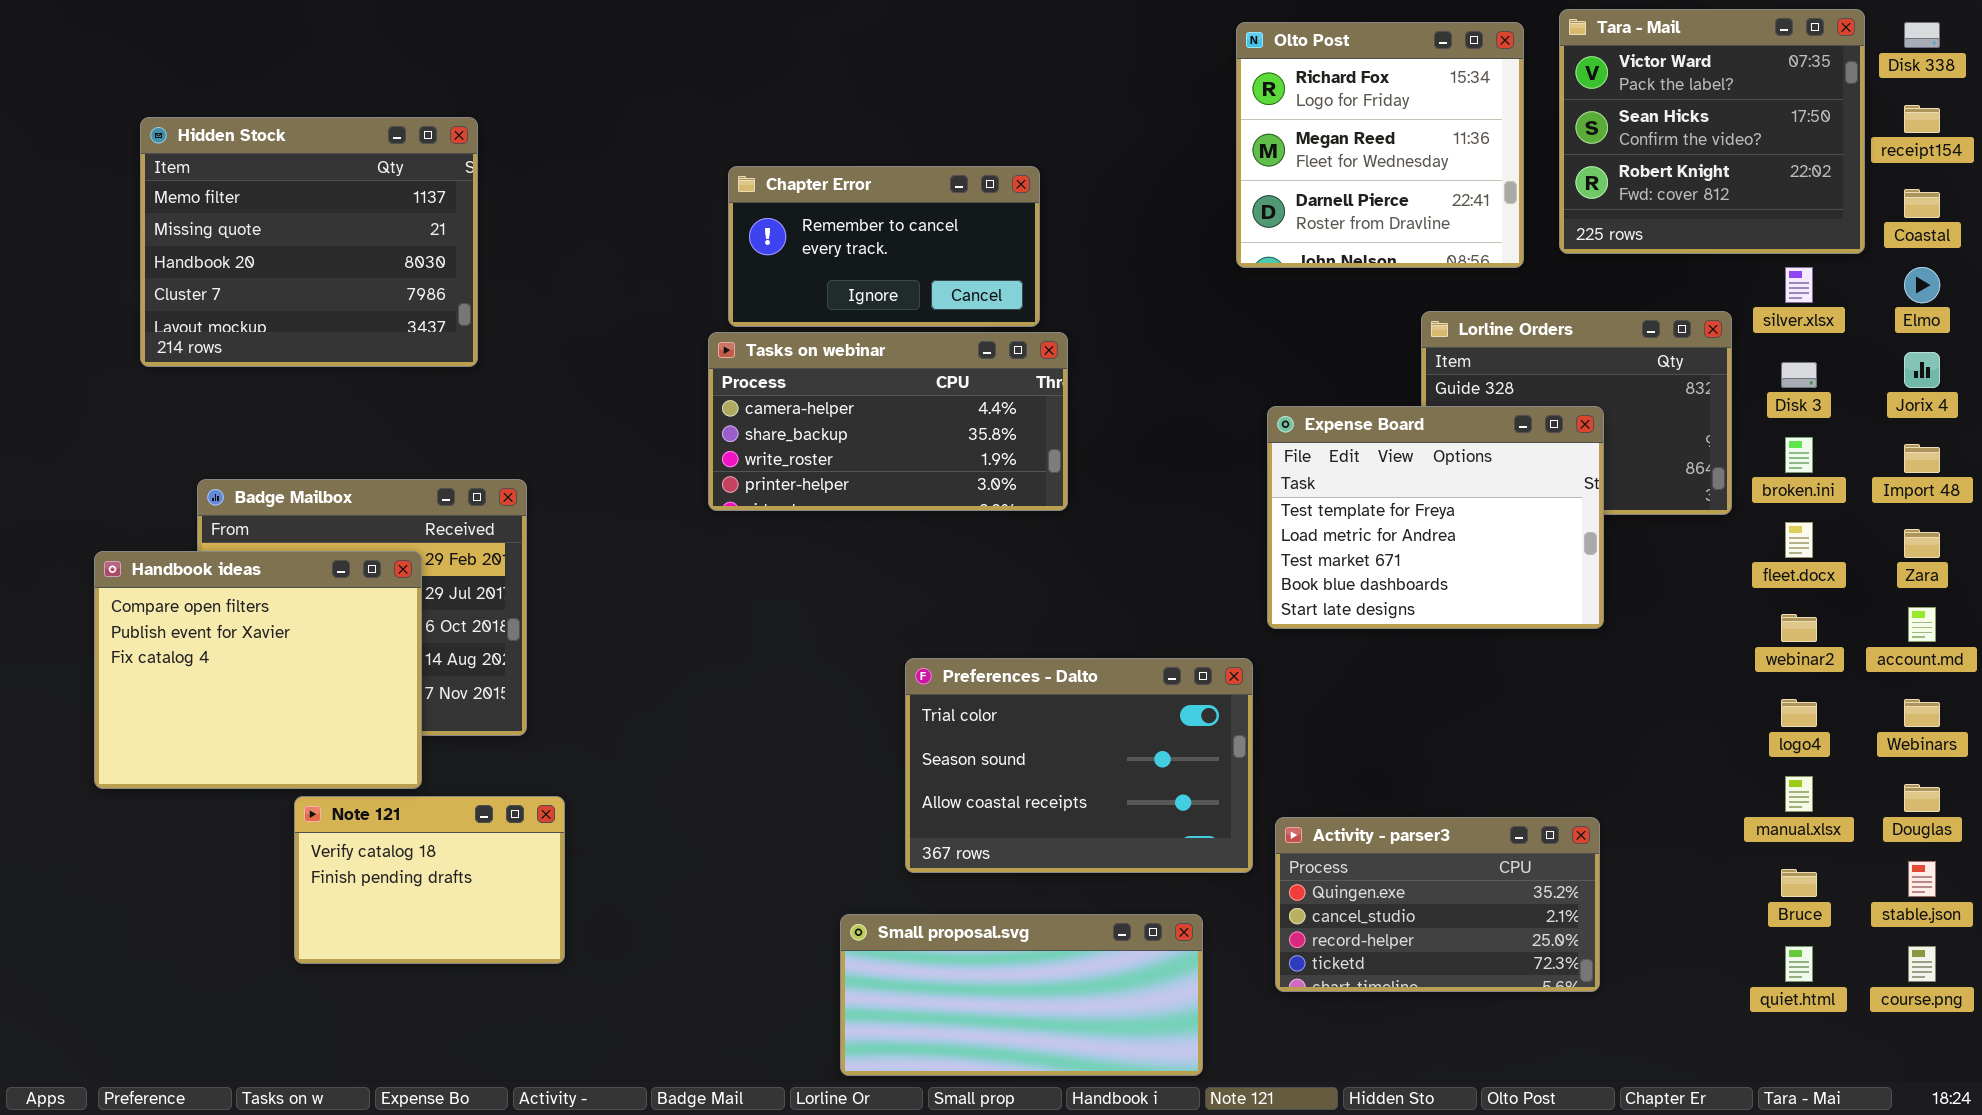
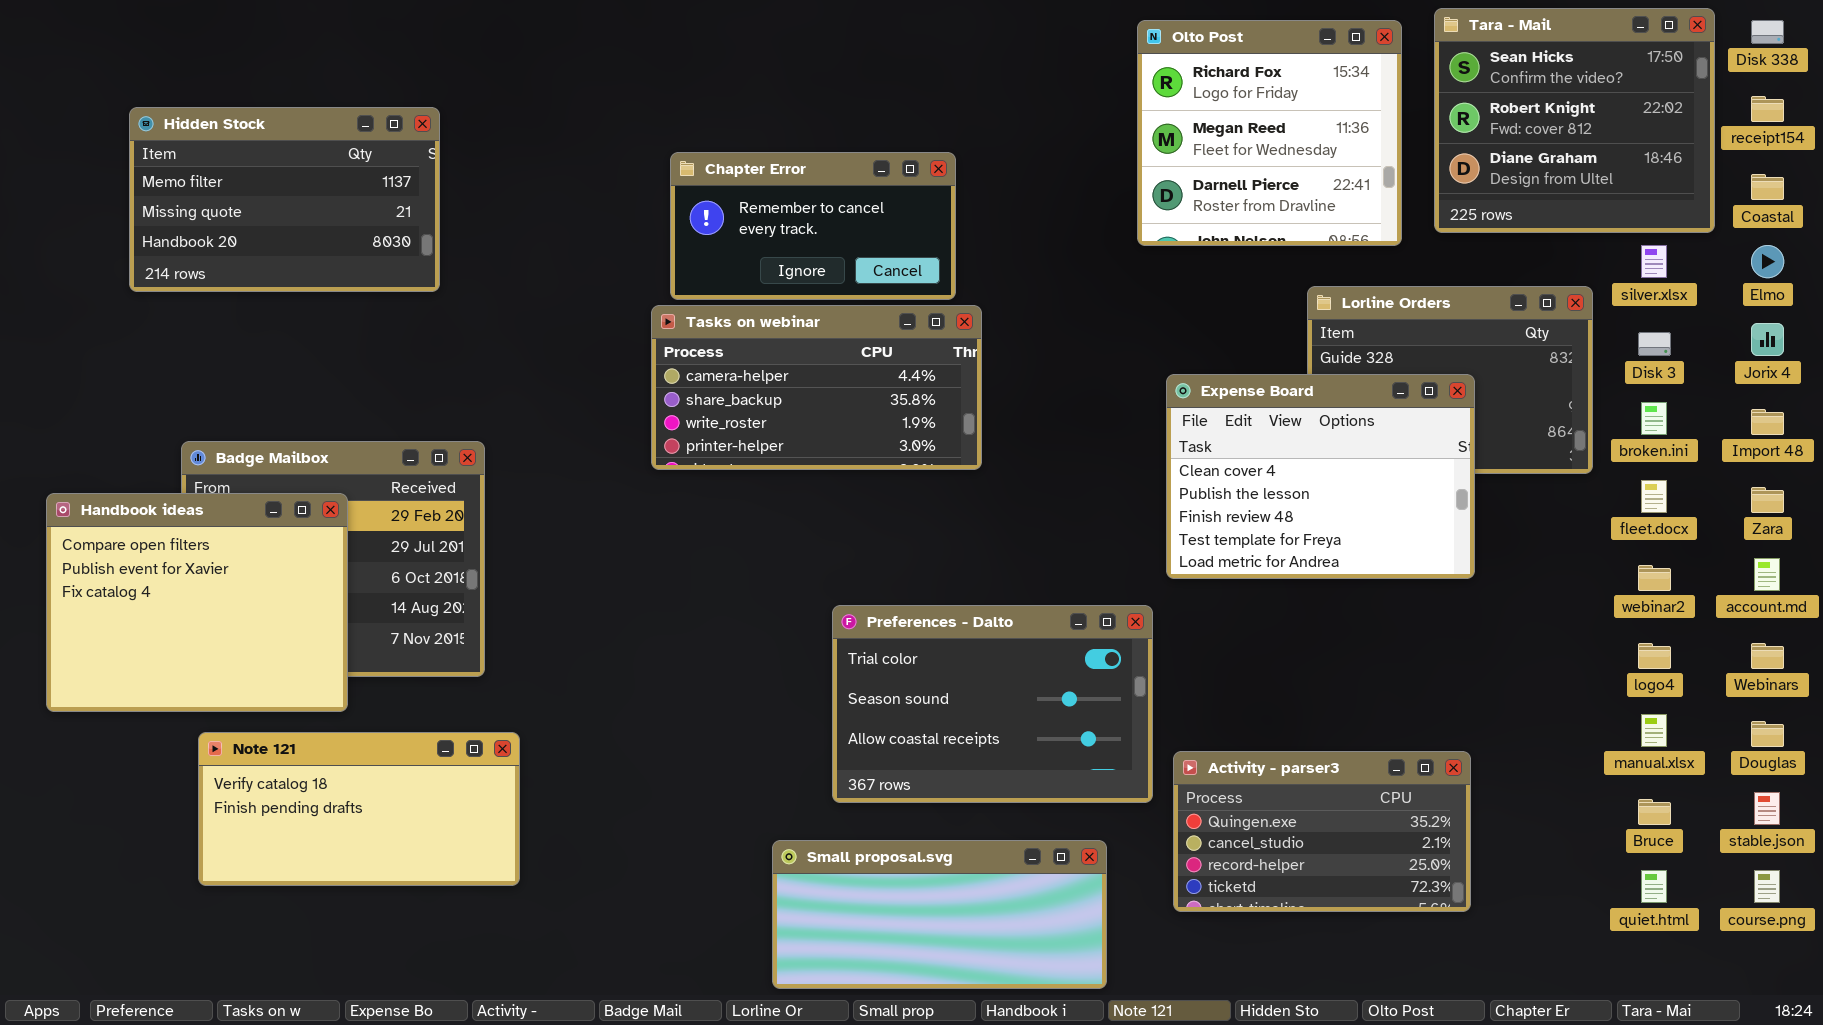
Tara - Mail: [1559,9,1865,254] -> [1434,8,1715,233], scrolled down 1 row
Hidden Stock: [140,117,478,367] -> [129,107,440,292], resized
Expense Board: [1267,406,1604,629] -> [1166,374,1475,579], scrolled up 3 rows
Handbook ideas: [94,551,422,789] -> [46,493,348,712], moved
Note 121: [294,796,565,964] -> [198,732,520,886], resized

